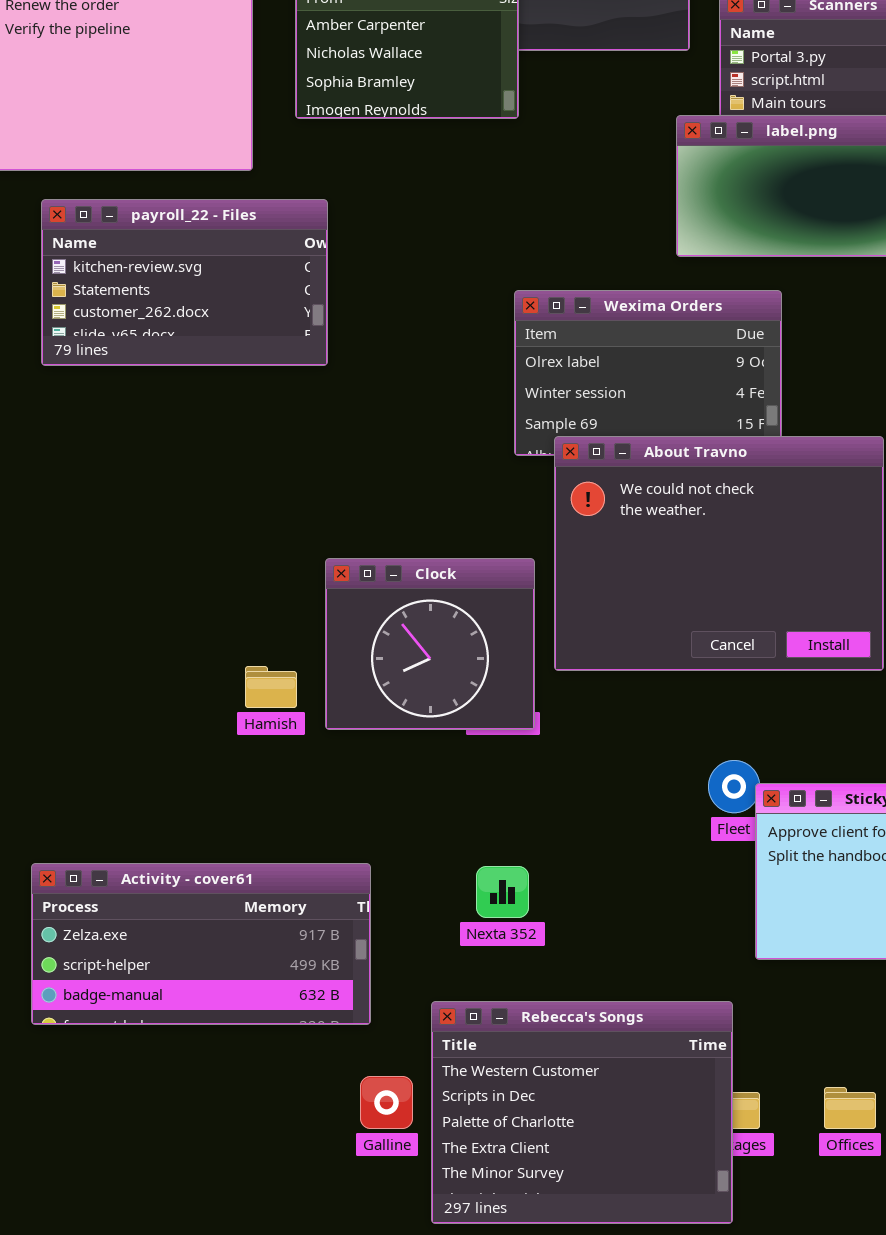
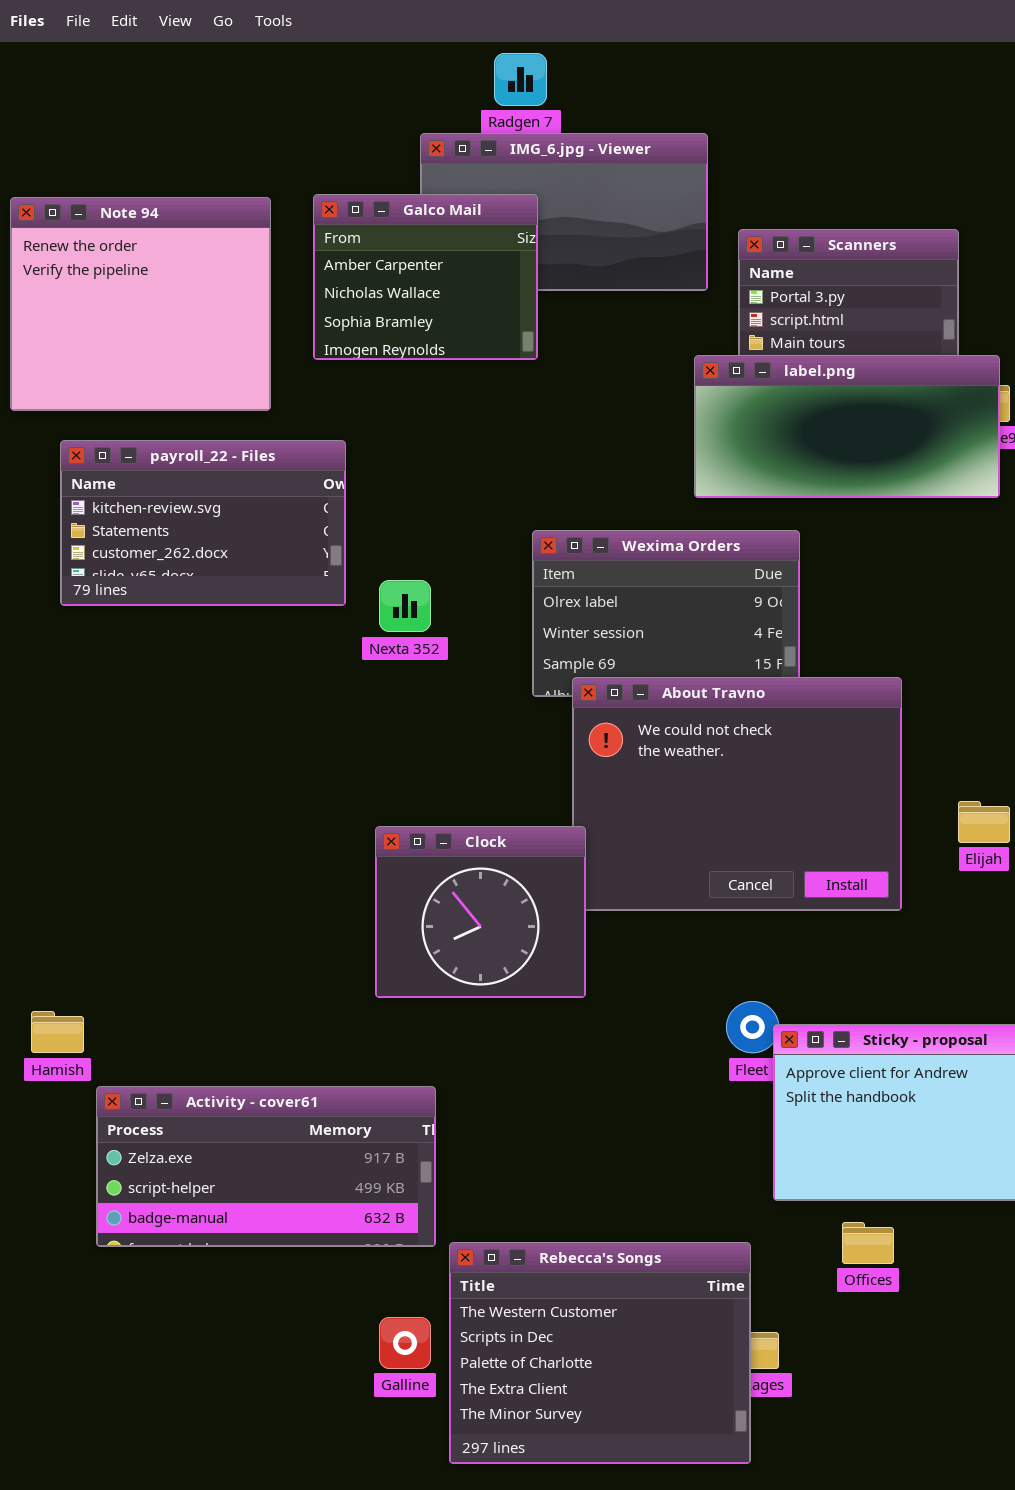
Clock: [325,558,535,730] -> [375,826,586,998], moved
Hamish: [245,666,297,708] -> [31,1011,84,1053], moved
Activity - cover61: [31,863,371,1025] -> [96,1086,436,1247], moved
Nexta 352: [476,866,529,918] -> [379,580,431,632], moved
Offices: [824,1087,876,1129] -> [842,1222,894,1264], moved

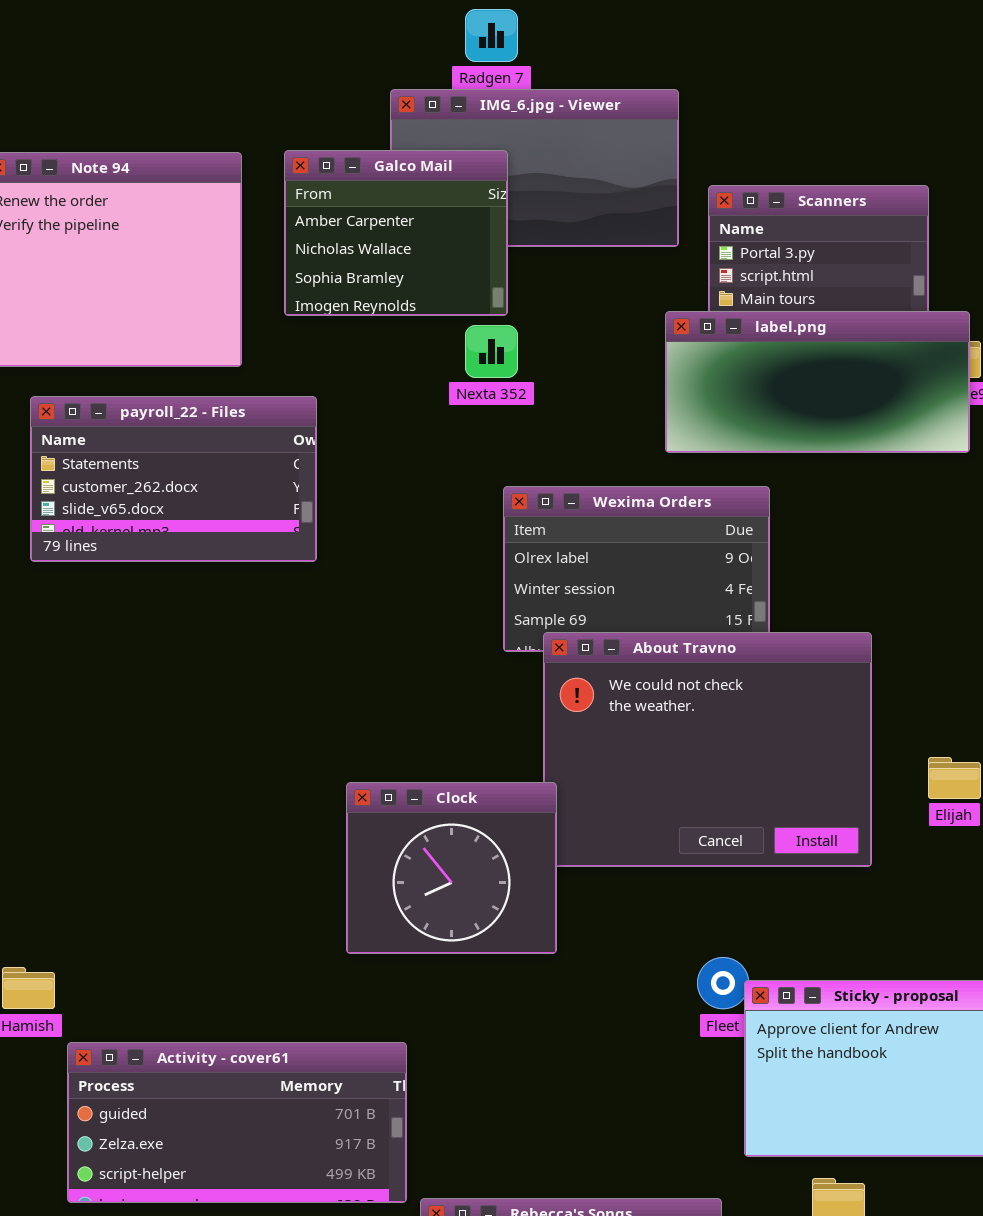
payroll_22 - Files: [60,440,346,606] -> [30,396,317,562], scrolled down 1 row
Nexta 352: [379,580,431,632] -> [465,325,518,378], moved
Activity - cover61: [96,1086,436,1247] -> [67,1042,407,1203], scrolled up 1 row

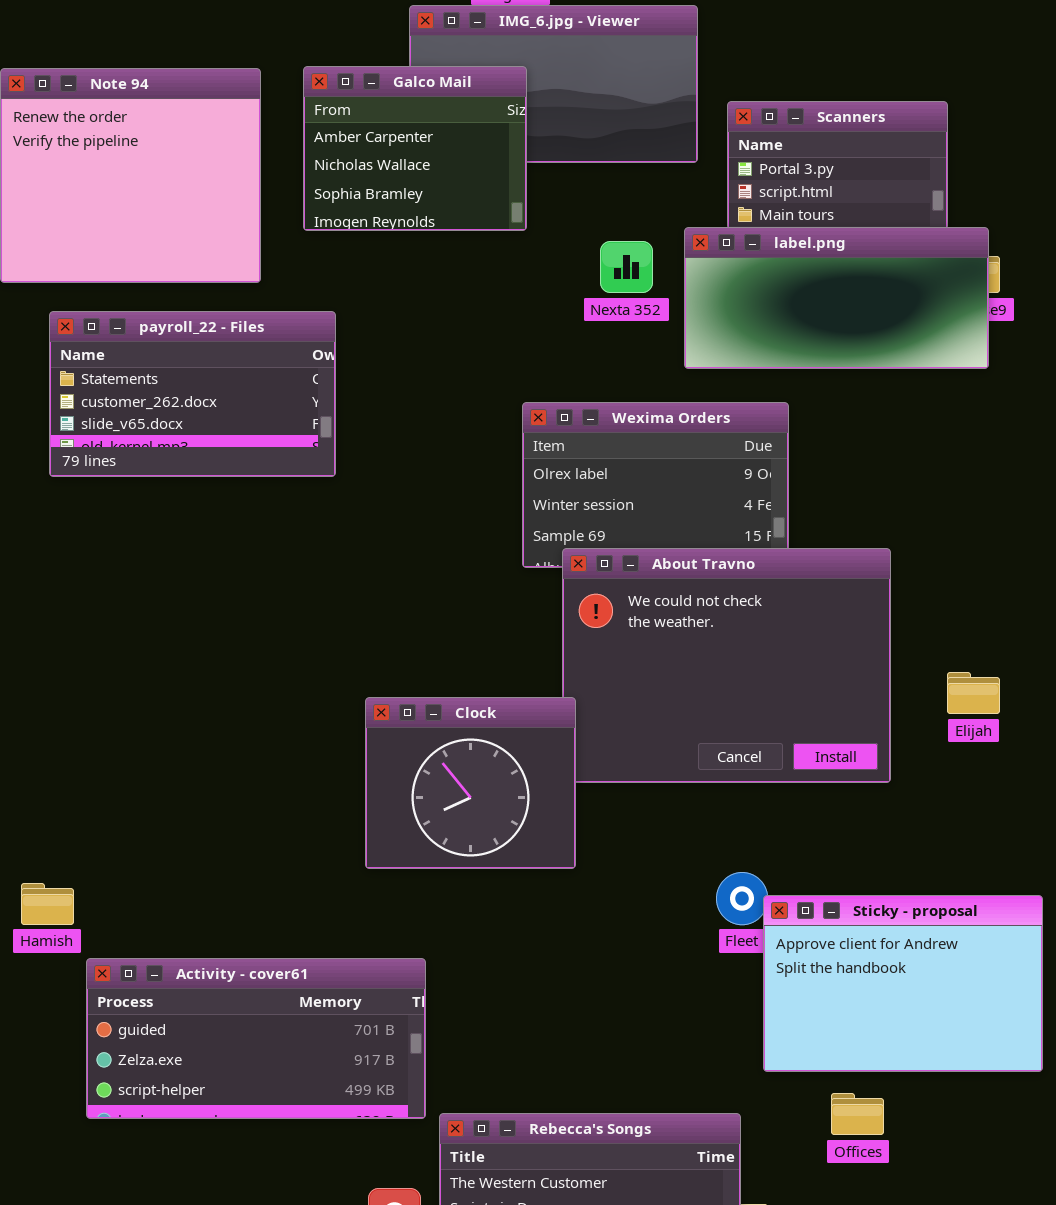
Nexta 352: [465,325,518,378] -> [600,241,653,293], moved

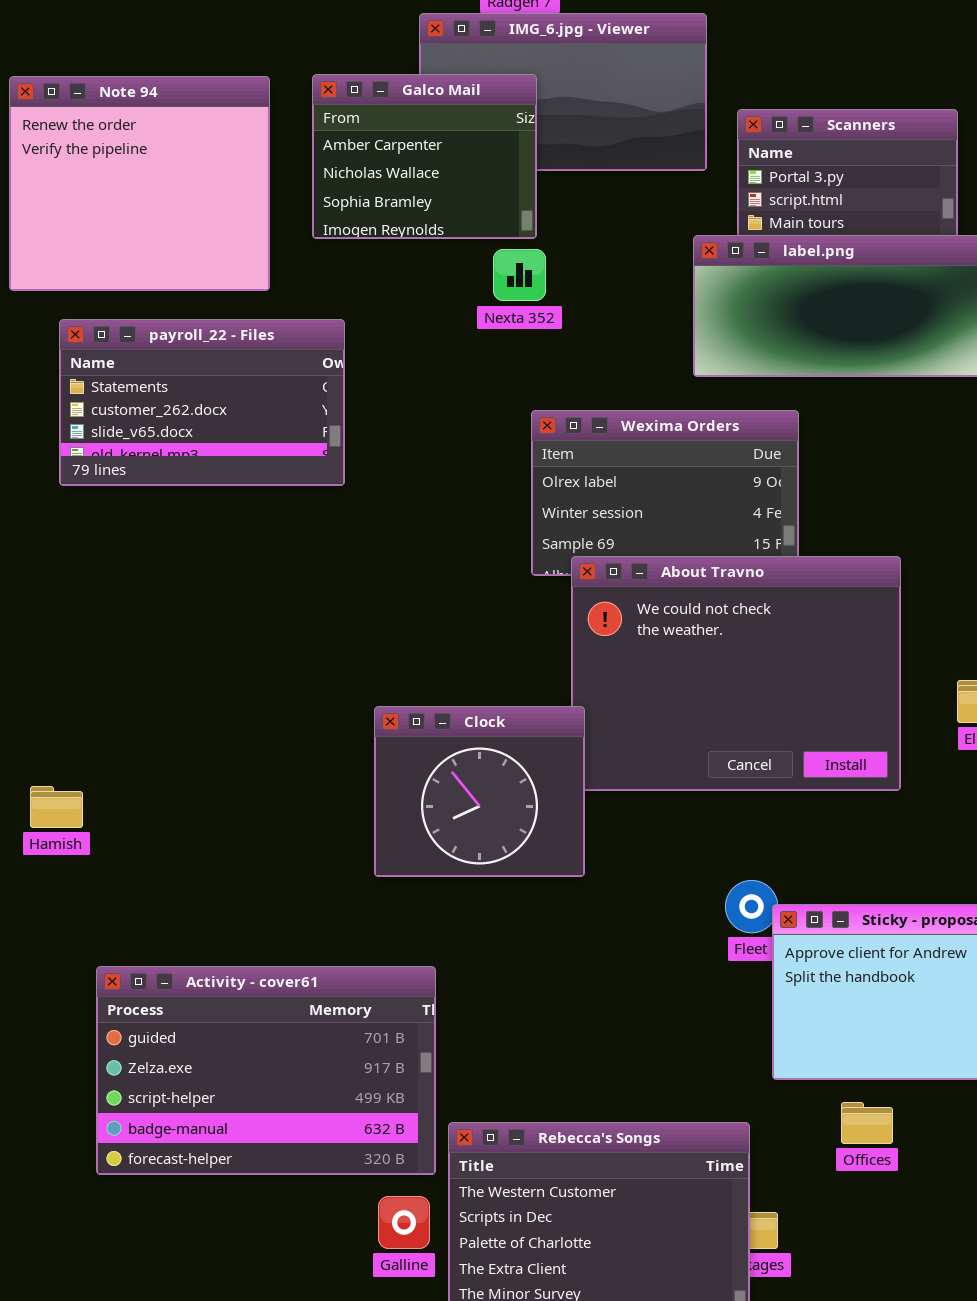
Nexta 352: [600,241,653,293] -> [493,249,546,301], moved
Hamish: [21,883,74,925] -> [30,786,83,828], moved
Activity - cover61: [86,958,426,1119] -> [96,966,436,1175], resized

